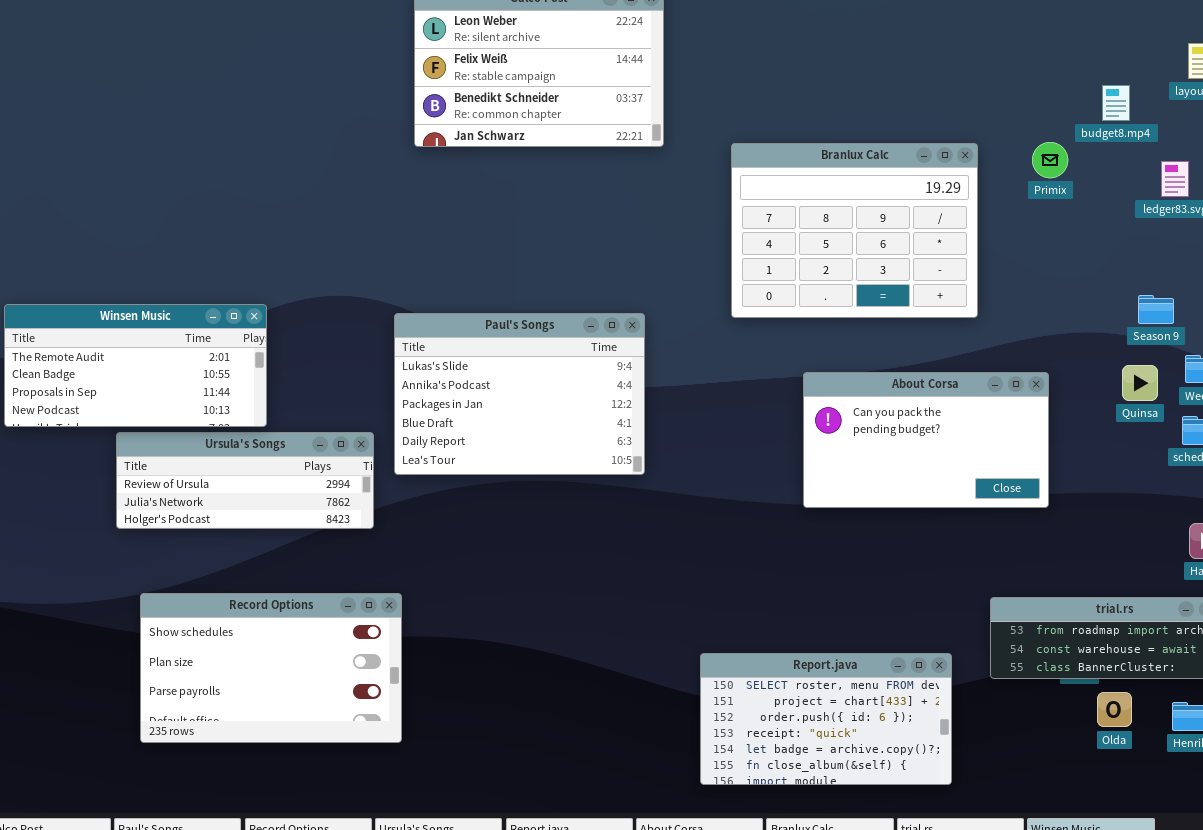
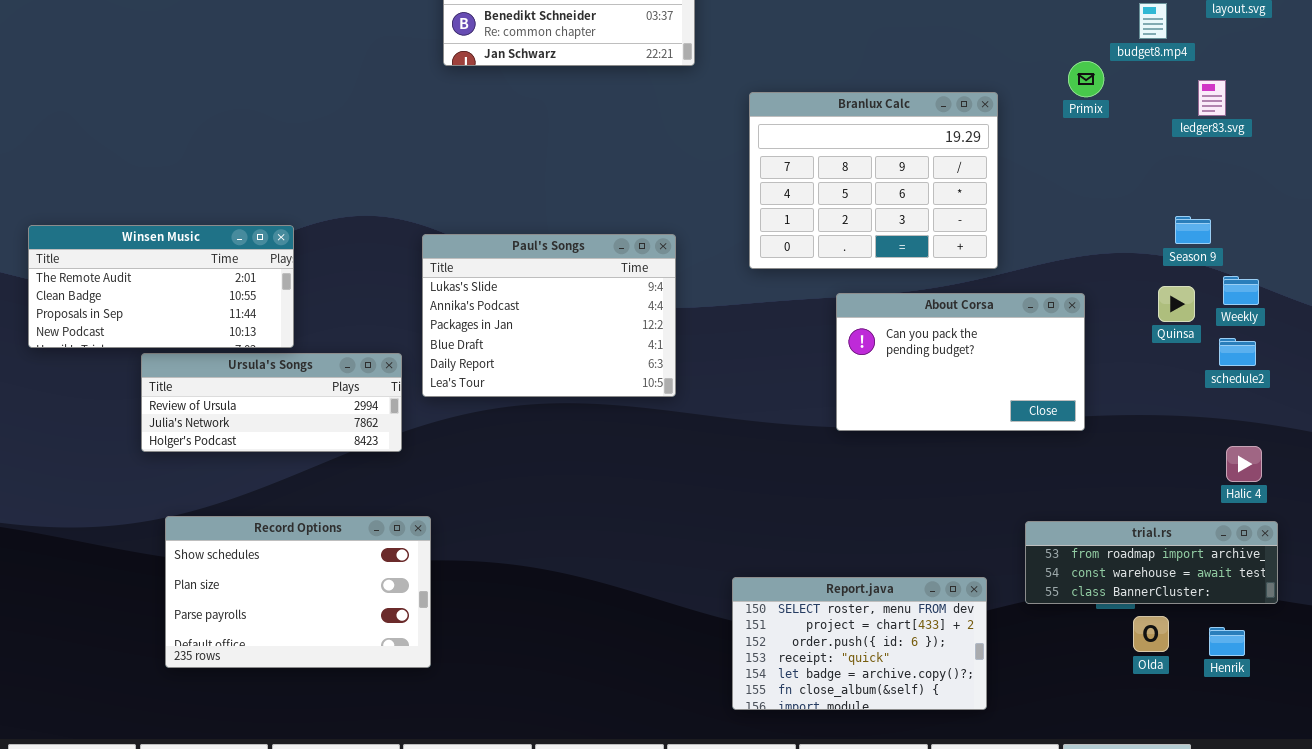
Branlux Calc: [731,143,978,318] -> [749,92,998,269], moved

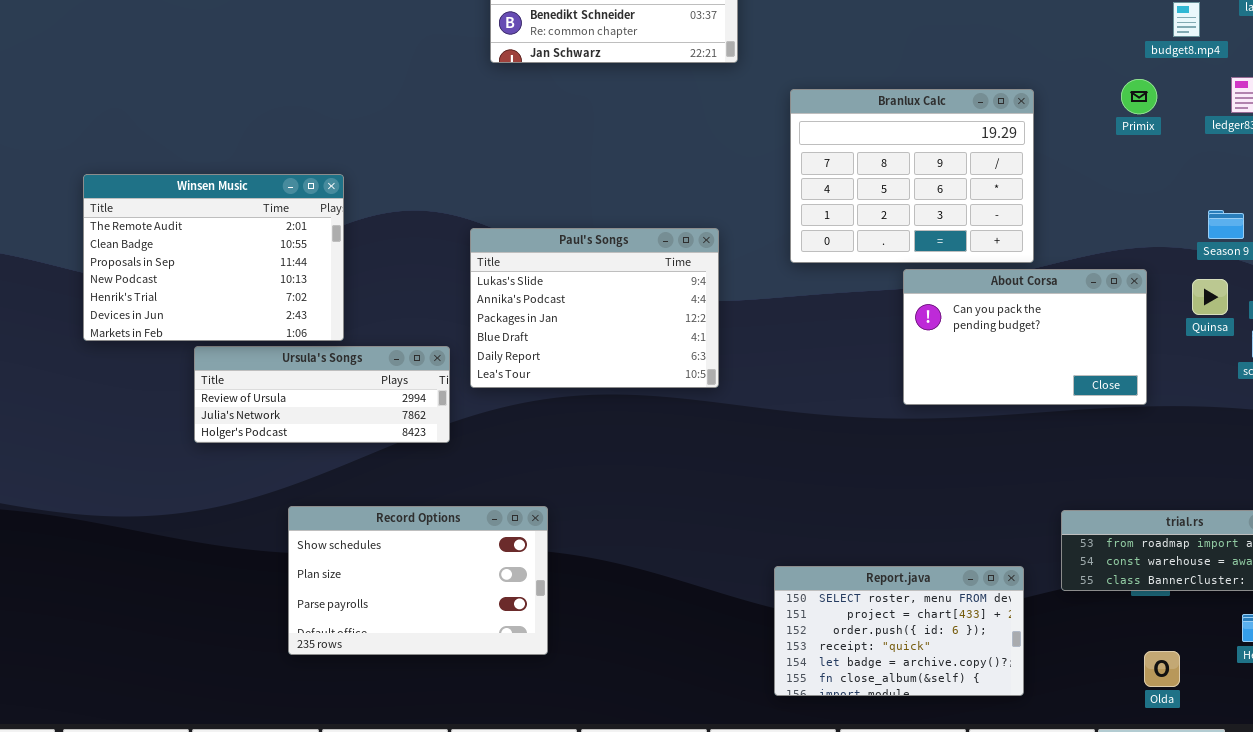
Primix: [1068,61,1104,97] -> [1121,79,1157,114], moved
Winsen Music: [28,225,294,348] -> [83,174,344,341], resized
About Corsa: [836,293,1085,431] -> [903,269,1147,405], moved
Record Options: [165,516,431,668] -> [288,506,548,655], moved
Olda: [1133,616,1169,652] -> [1144,651,1180,687], moved

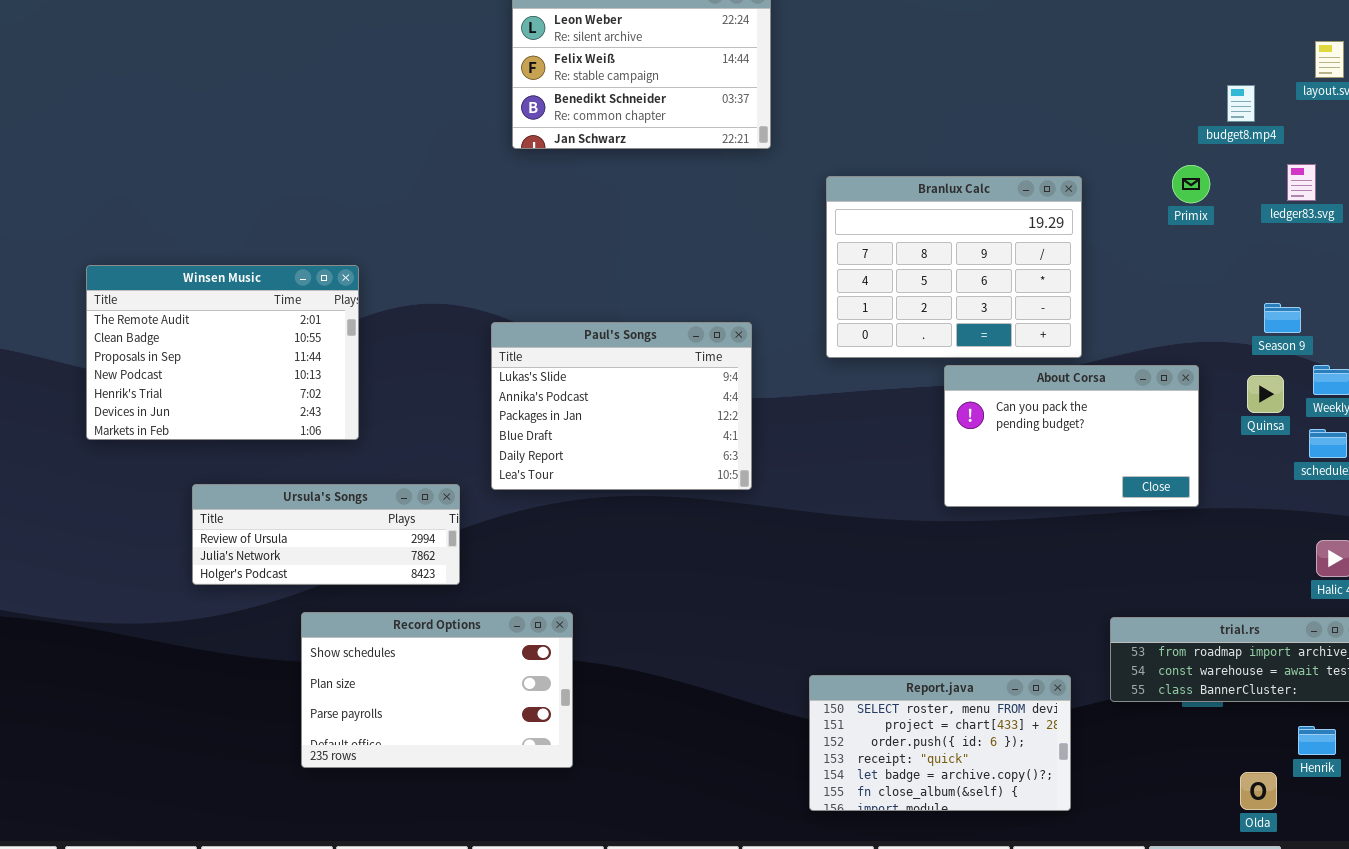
Ursula's Songs: [194,346,450,443] -> [192,484,460,585], moved
Olda: [1144,651,1180,687] -> [1240,772,1277,810], moved

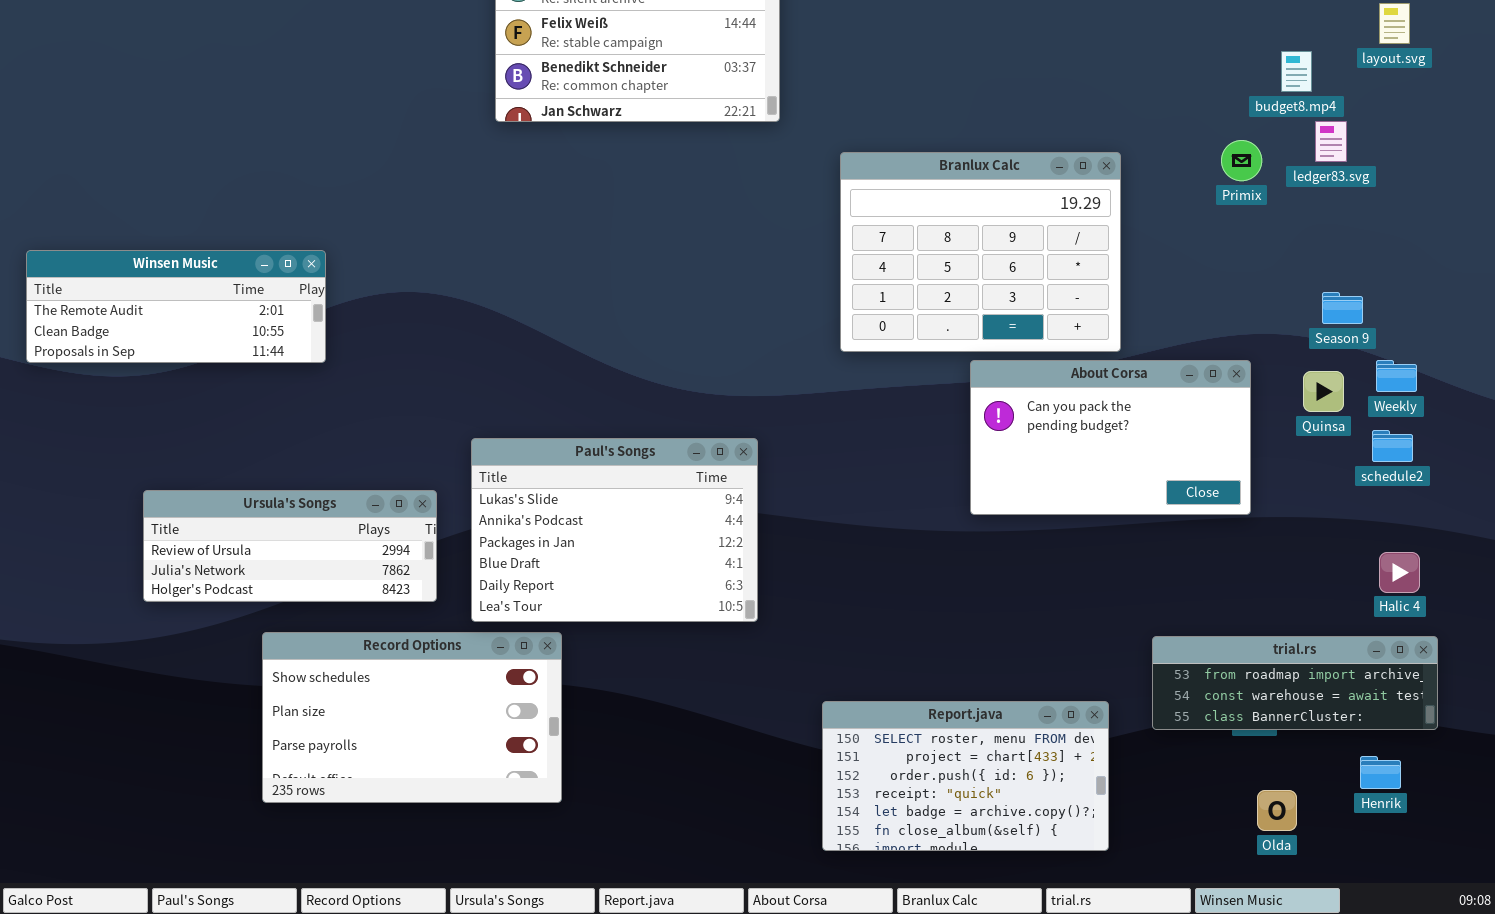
ledger83.svg: [1287,164,1316,201] -> [1315,121,1347,162], moved
Winsen Music: [86,265,359,440] -> [26,250,326,363], resized
Paul's Songs: [491,322,752,490] -> [471,438,758,622], moved
Olda: [1240,772,1277,810] -> [1257,790,1297,831], moved

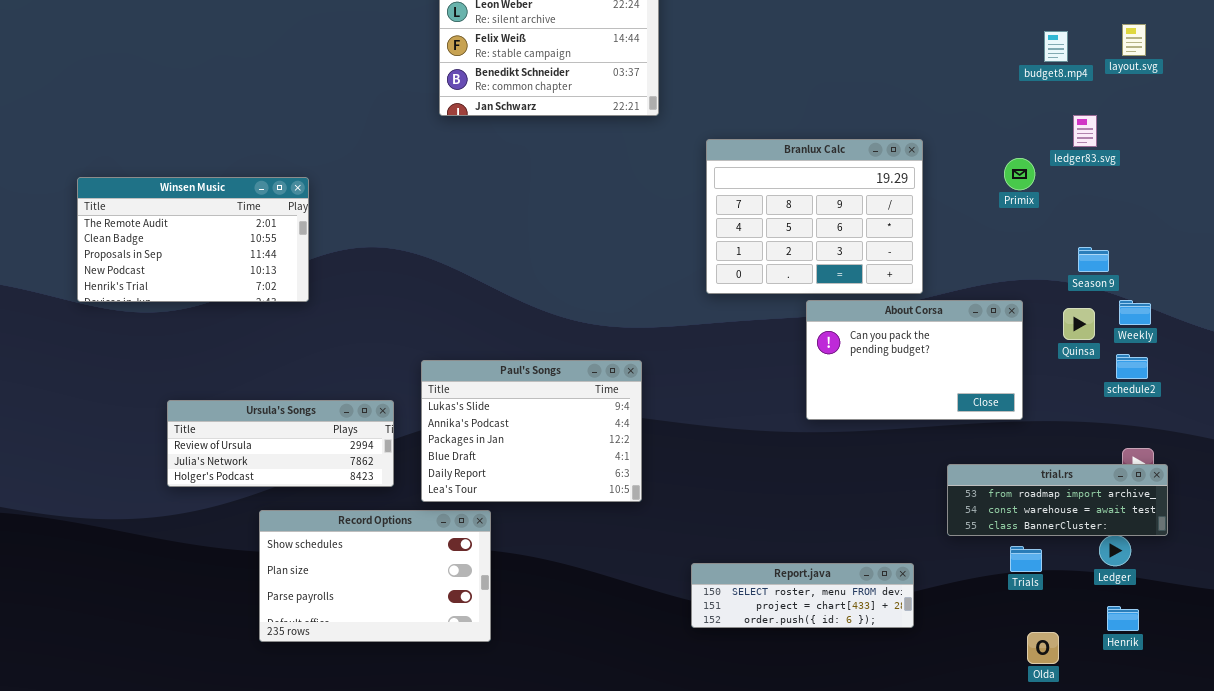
budget8.mp4: [1281,51,1312,92] -> [1044,31,1068,62], moved
Primix: [1221,140,1262,181] -> [1004,158,1035,190], moved
Winsen Music: [26,250,326,363] -> [77,177,309,302], resized
trial.rs: [1152,636,1438,730] -> [947,464,1168,536], moved
Report.java: [822,701,1109,851] -> [691,563,914,628], resized

